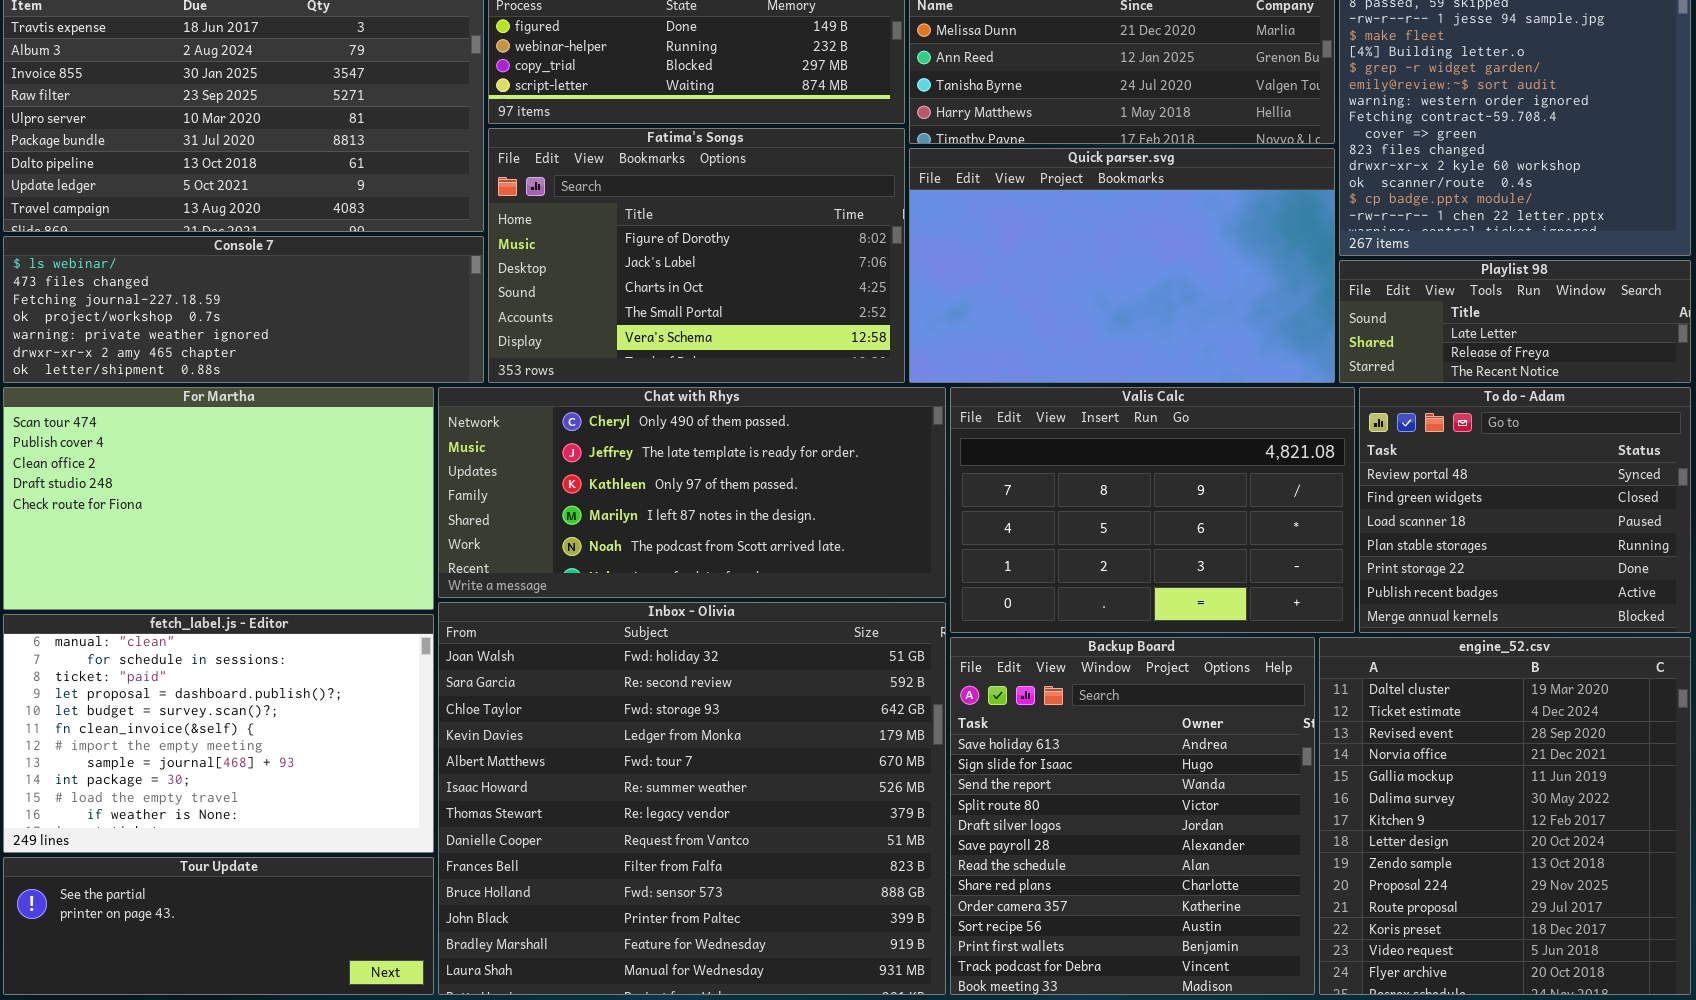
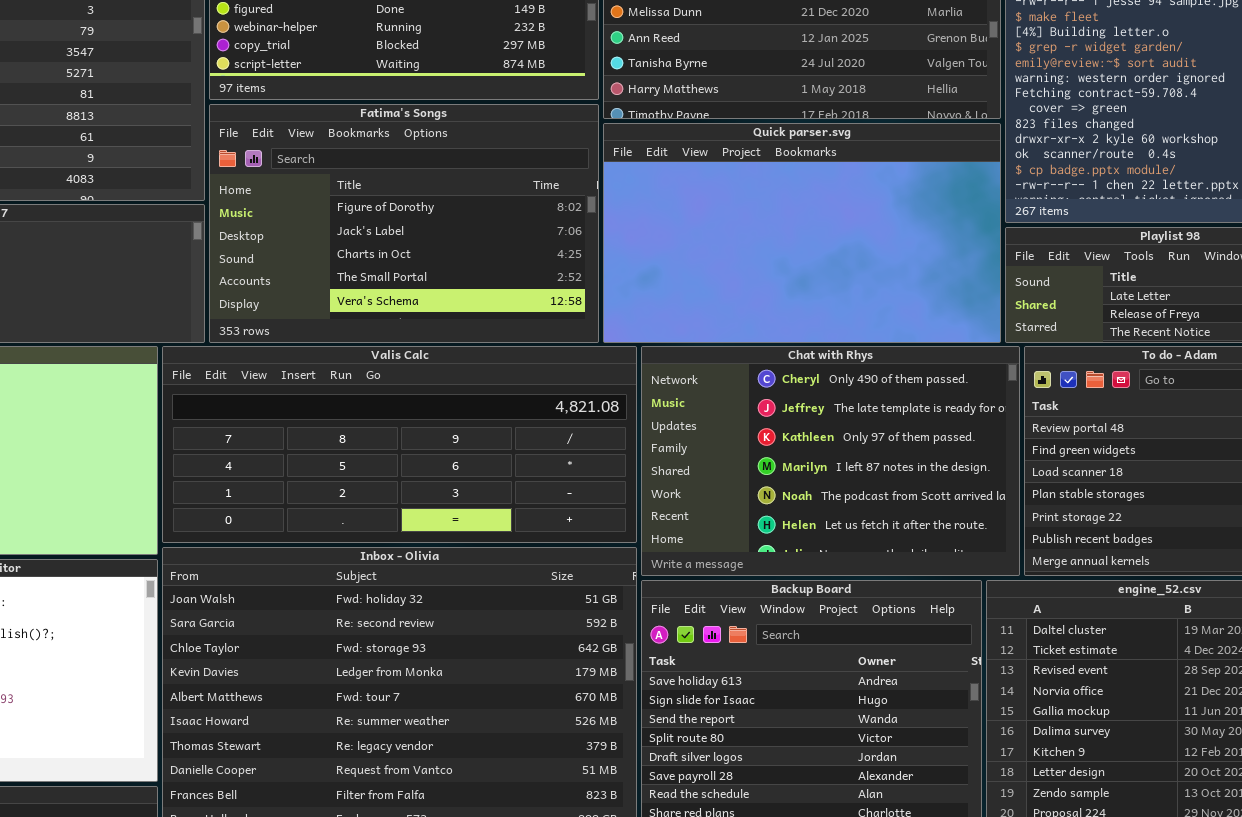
Chat with Rhys: [438,387,946,598] -> [641,346,1020,576], moved, resized
Valis Calc: [950,387,1355,633] -> [162,346,637,543], moved, resized

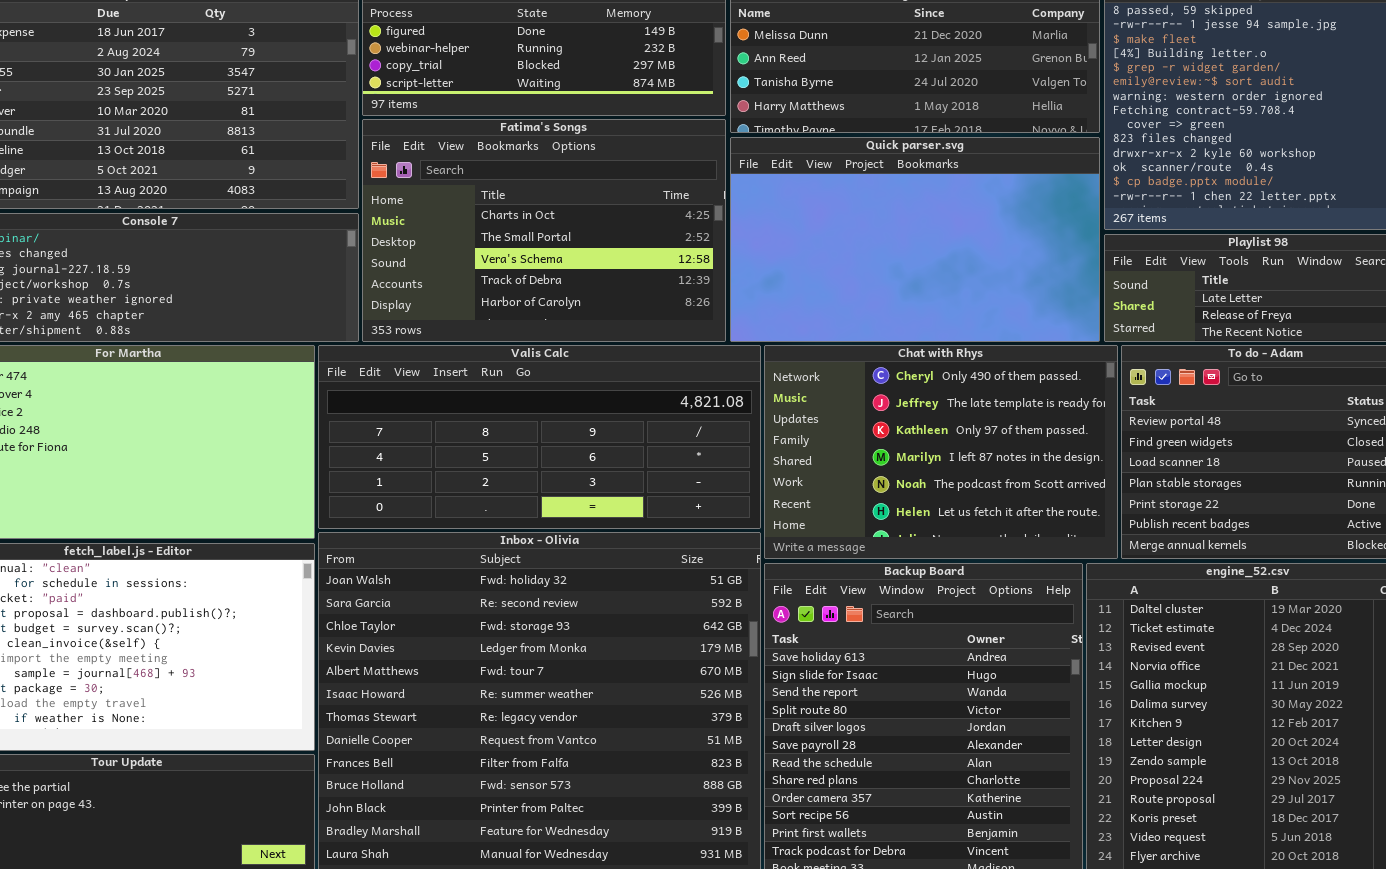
Fatima's Songs: [209,104,599,343] -> [362,119,726,342], scrolled down 2 rows

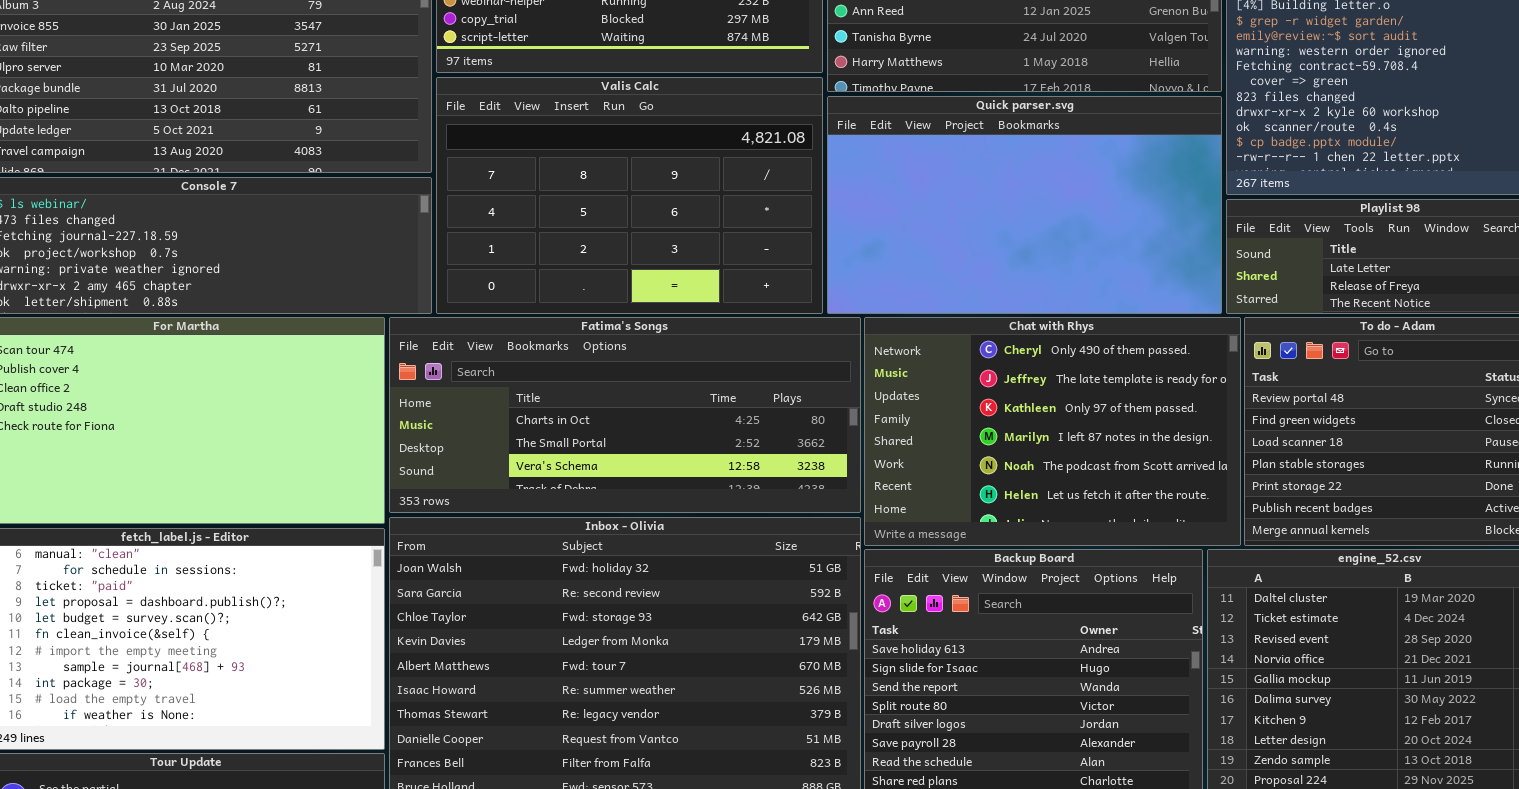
Fatima's Songs: [362,119,726,342] -> [389,317,861,513], moved, resized
Valis Calc: [318,345,761,529] -> [436,77,823,314], moved, resized

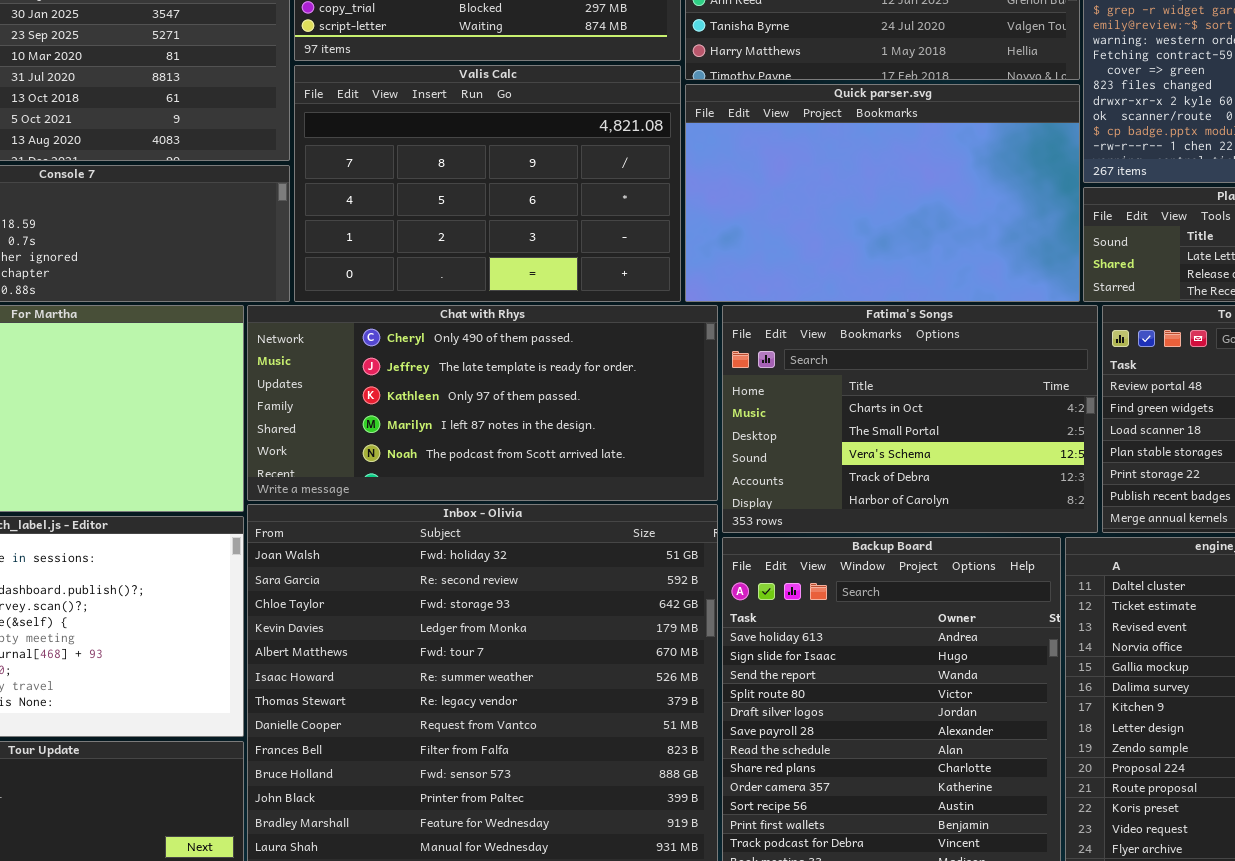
Fatima's Songs: [389,317,861,513] -> [722,305,1098,533], moved, resized
Chat with Rhys: [864,317,1241,546] -> [247,305,718,501], moved, resized

